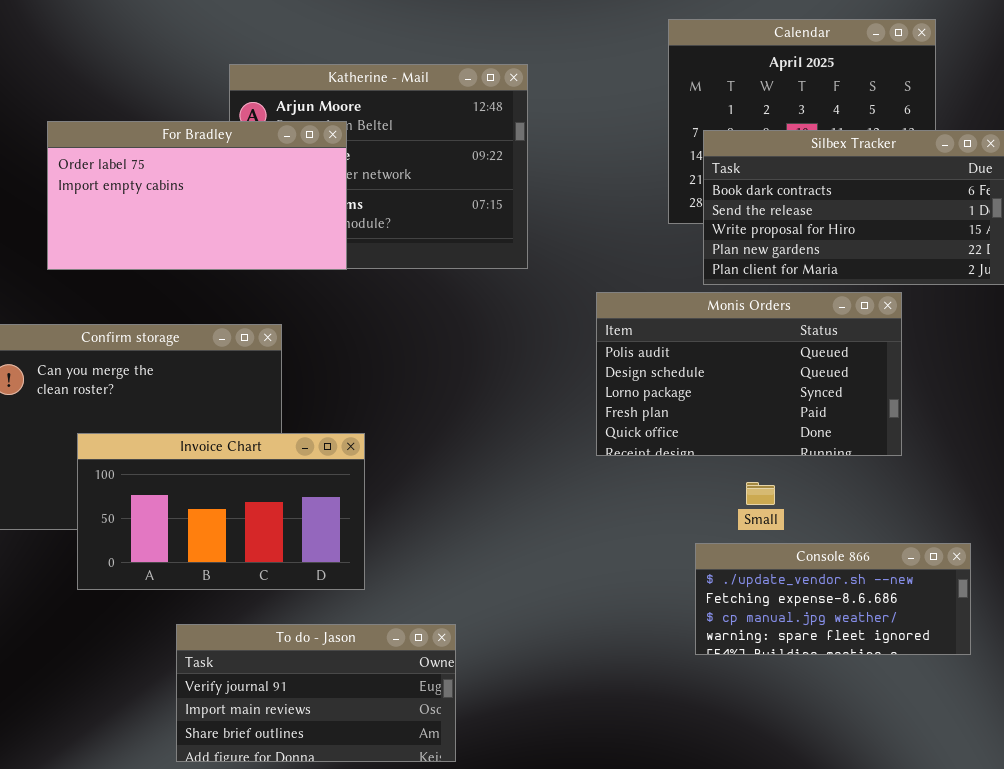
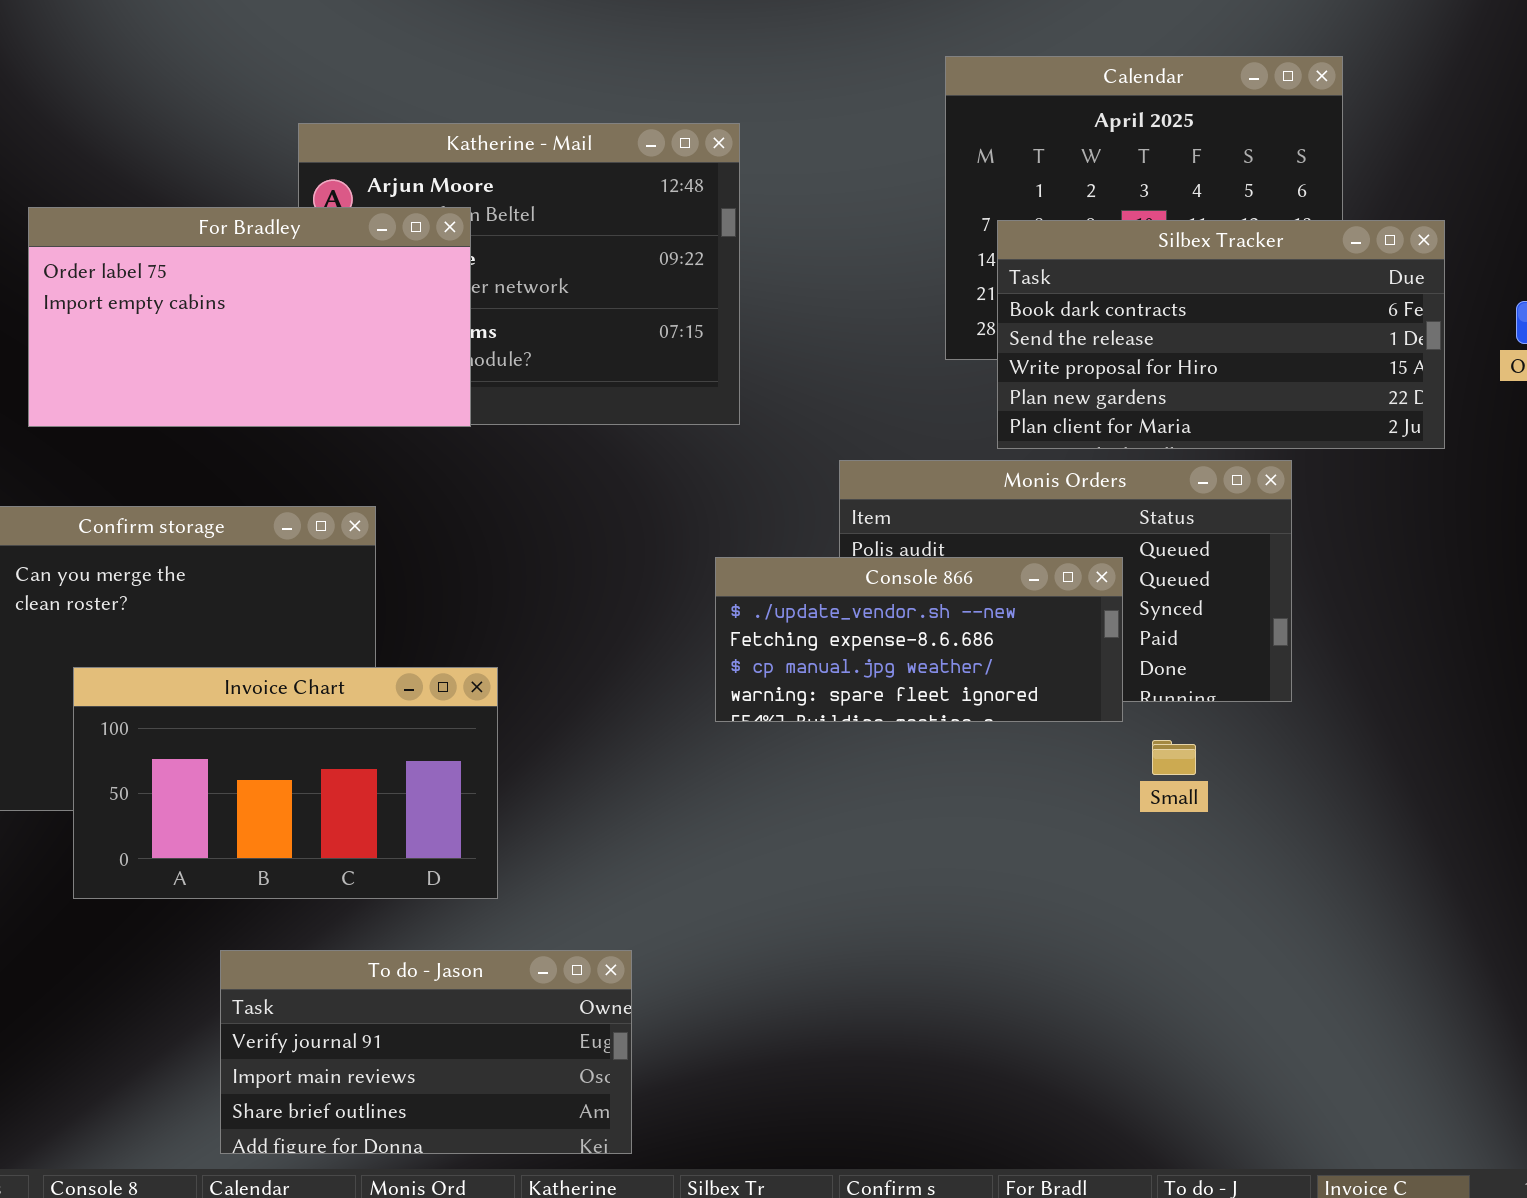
Small: [746,482,775,505] -> [1152,740,1196,775], moved
Console 866: [695,543,971,655] -> [715,557,1123,722], moved

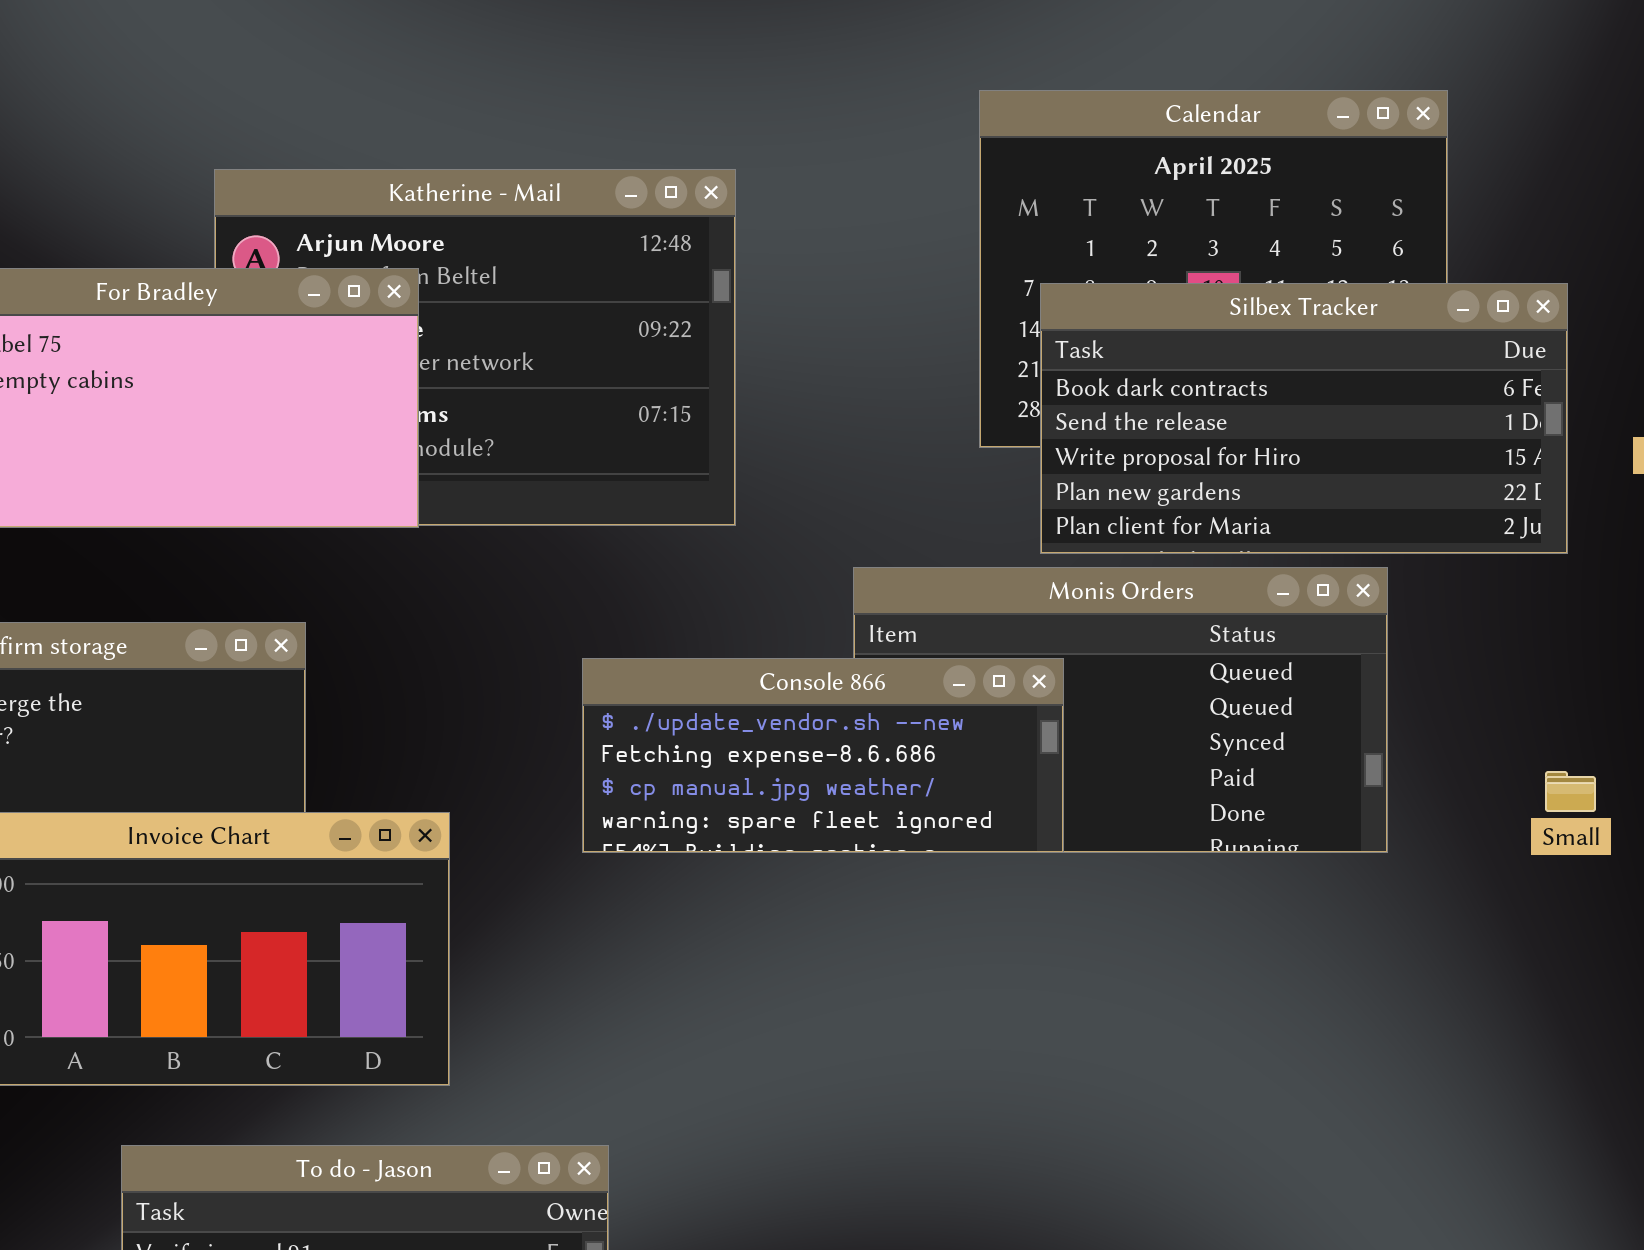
Console 866: [715,557,1123,722] -> [582,658,1064,853], moved
Small: [1152,740,1196,775] -> [1545,771,1596,812], moved

